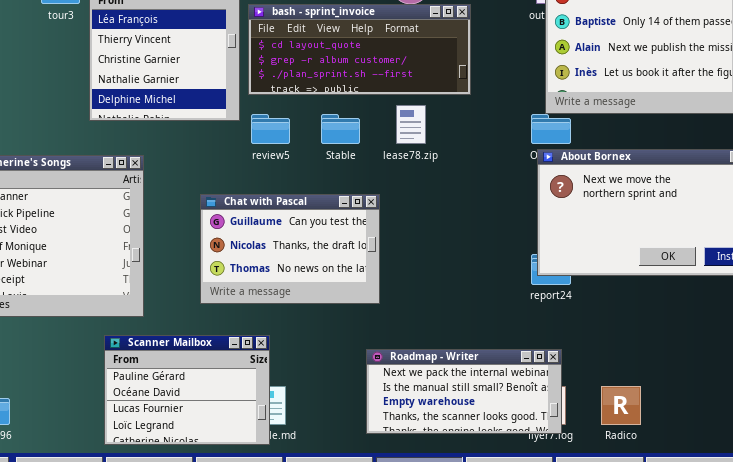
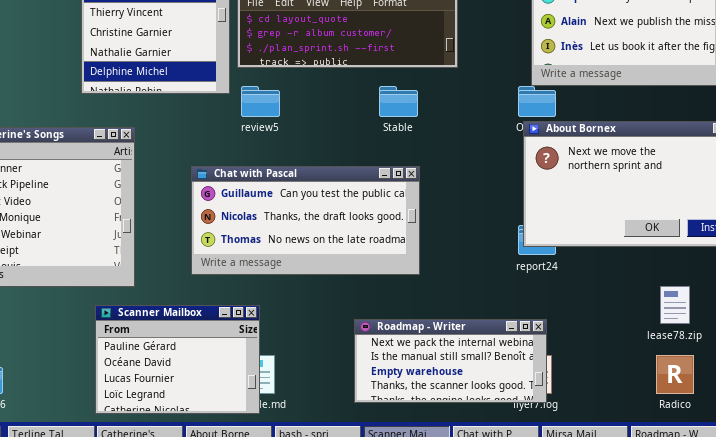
lease78.zip: [396,105,426,144] -> [660,286,690,324], moved
Stable: [321,114,360,144] -> [379,86,418,117], moved
Chat with Pascal: [200,194,380,304] -> [191,166,420,275], resized
Radico: [601,386,641,425] -> [656,355,694,394], moved

